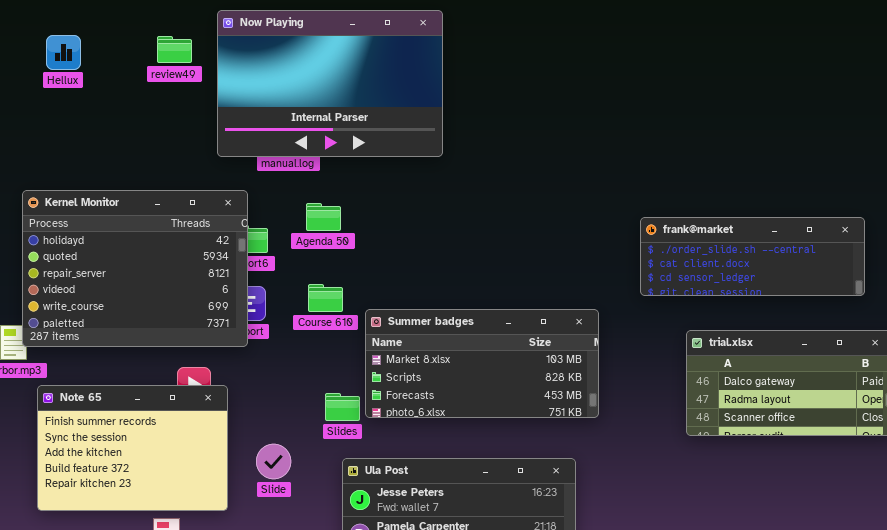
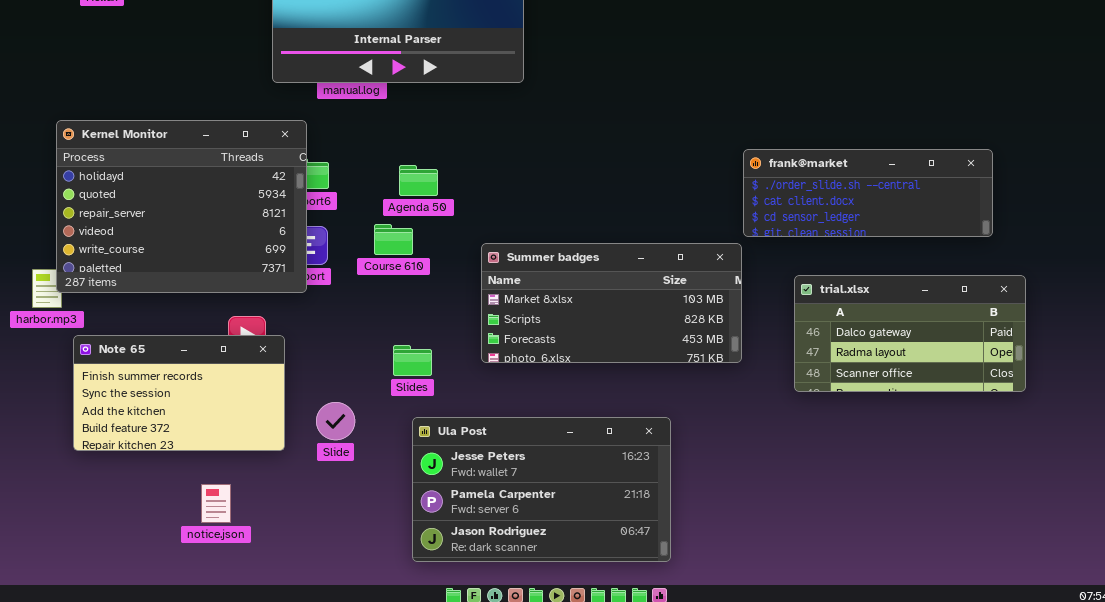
Agenda 50: [306,203,341,231] -> [399,165,438,196], moved
Summer badges: [365,309,599,418] -> [481,243,742,363], moved
Note 65: [37,385,228,511] -> [73,335,285,451], resized

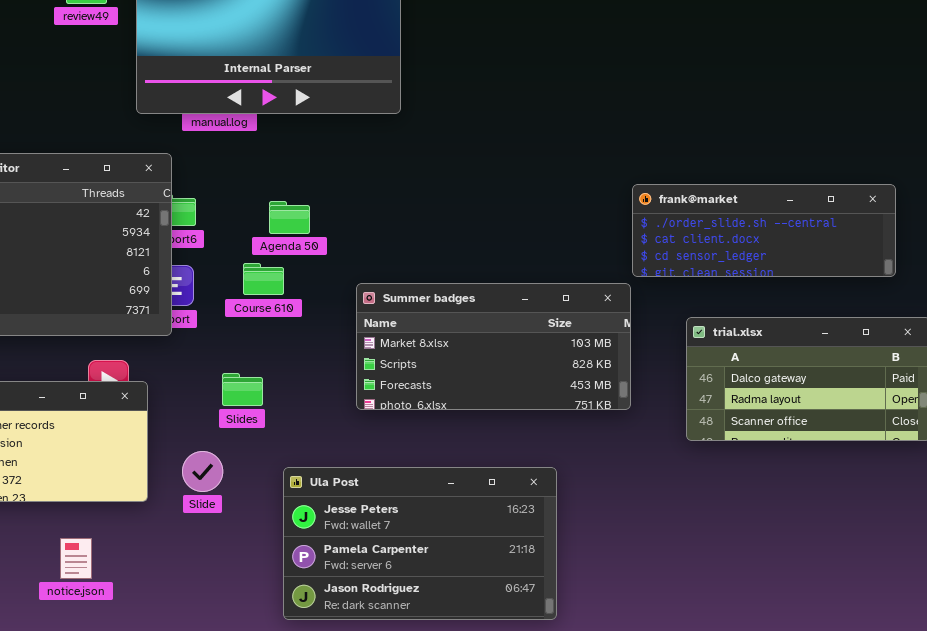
Slides: [393,345,432,376] -> [222,373,263,406], moved

